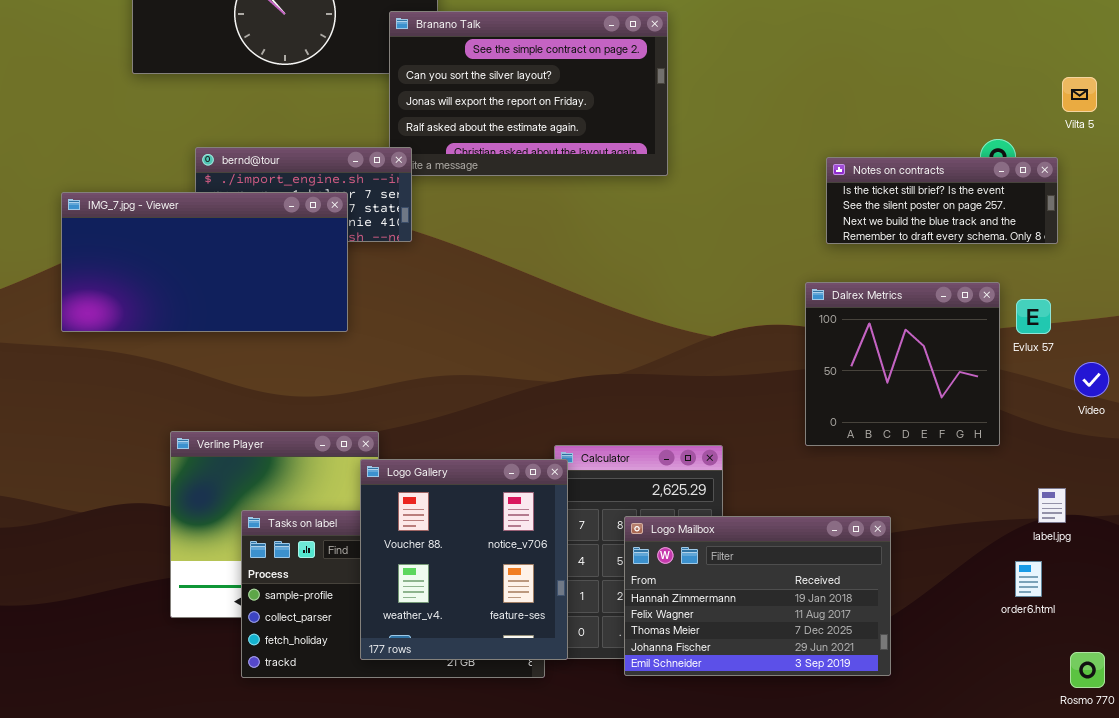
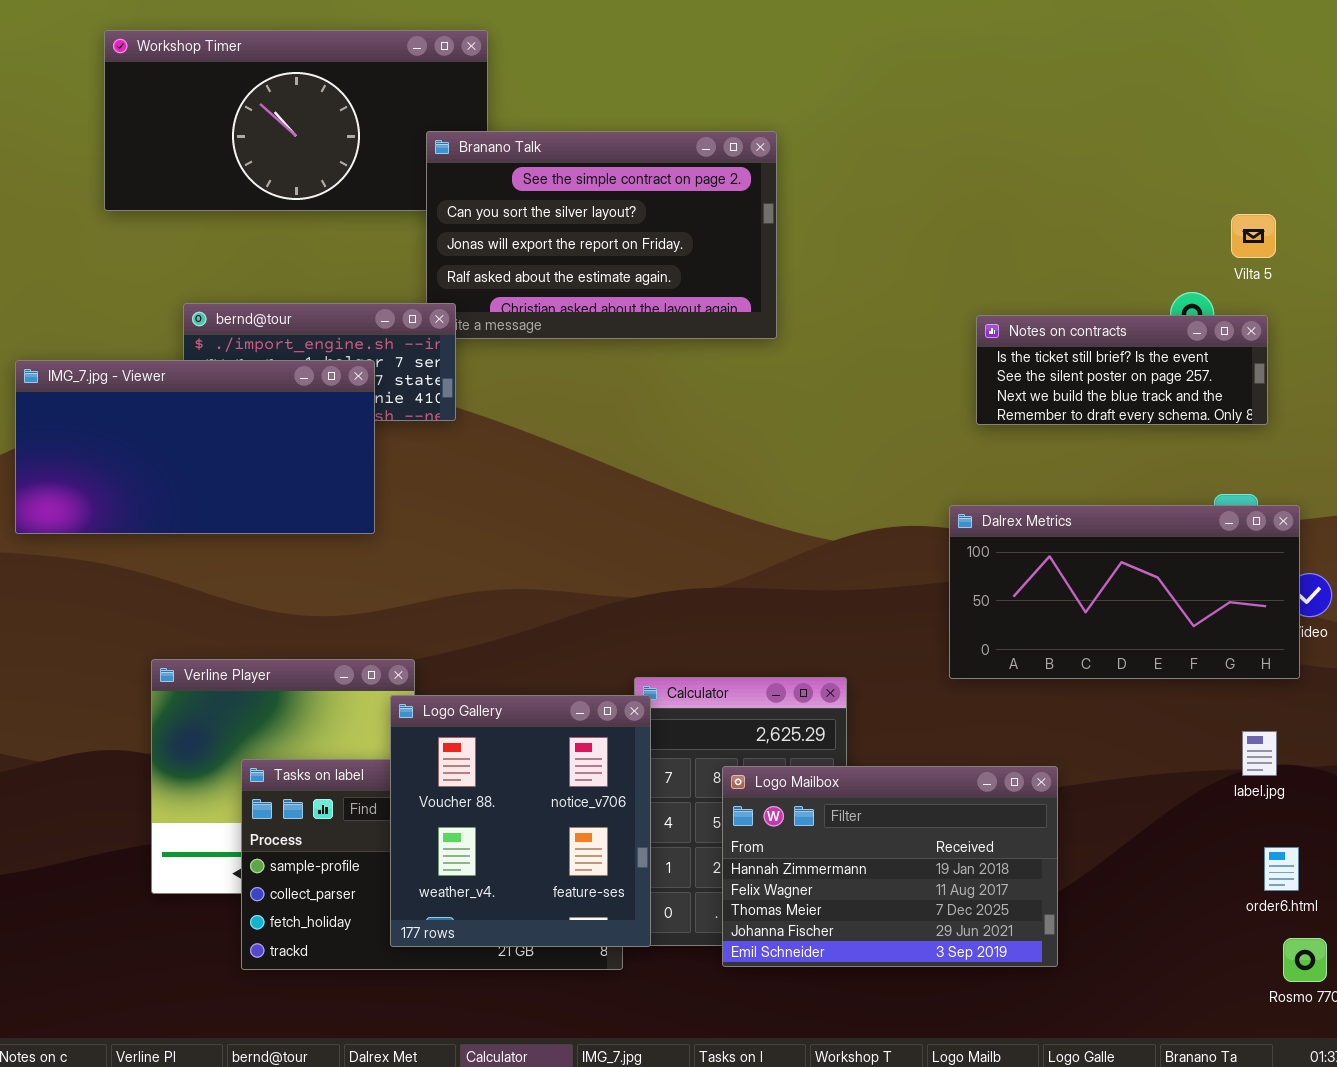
Vilta 5: [1062,77,1097,112] -> [1231,214,1276,258], moved
Dalrex Metrics: [805,282,1000,446] -> [949,505,1300,679], resized
order6.html: [1015,561,1042,597] -> [1264,847,1299,891], moved

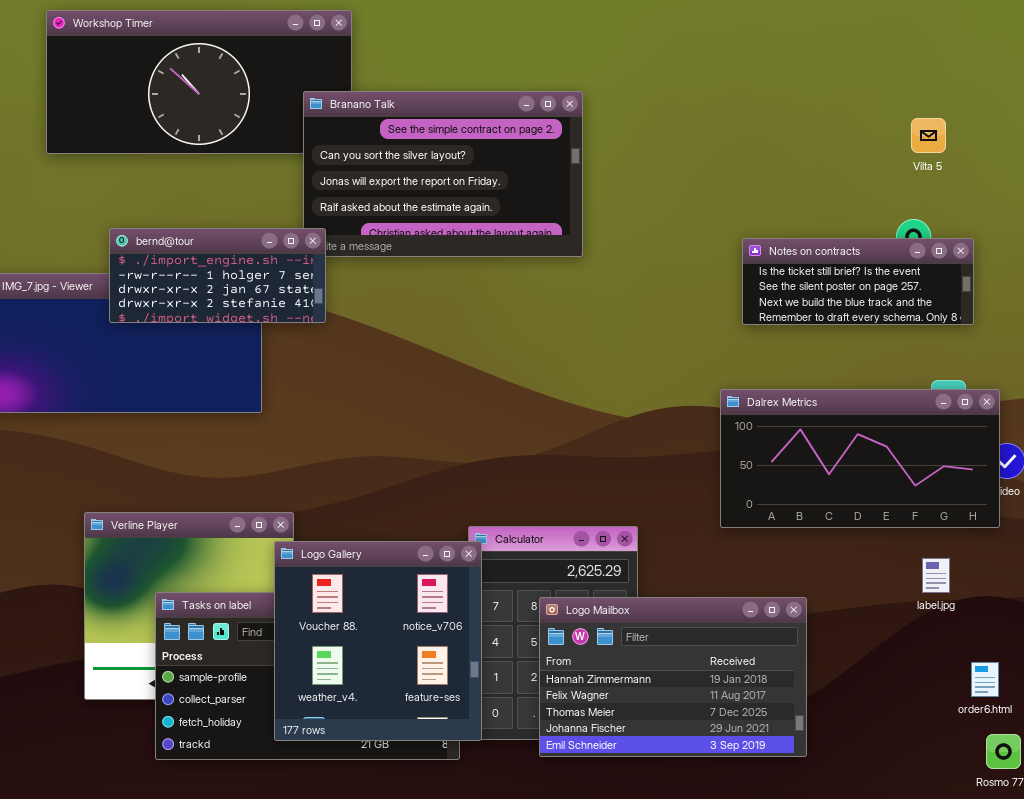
Vilta 5: [1231,214,1276,258] -> [911,118,946,153], moved
bernd@tour: [183,303,456,421] -> [109,228,326,323], raised
label.jpg: [1242,731,1277,776] -> [922,558,950,593], moved

